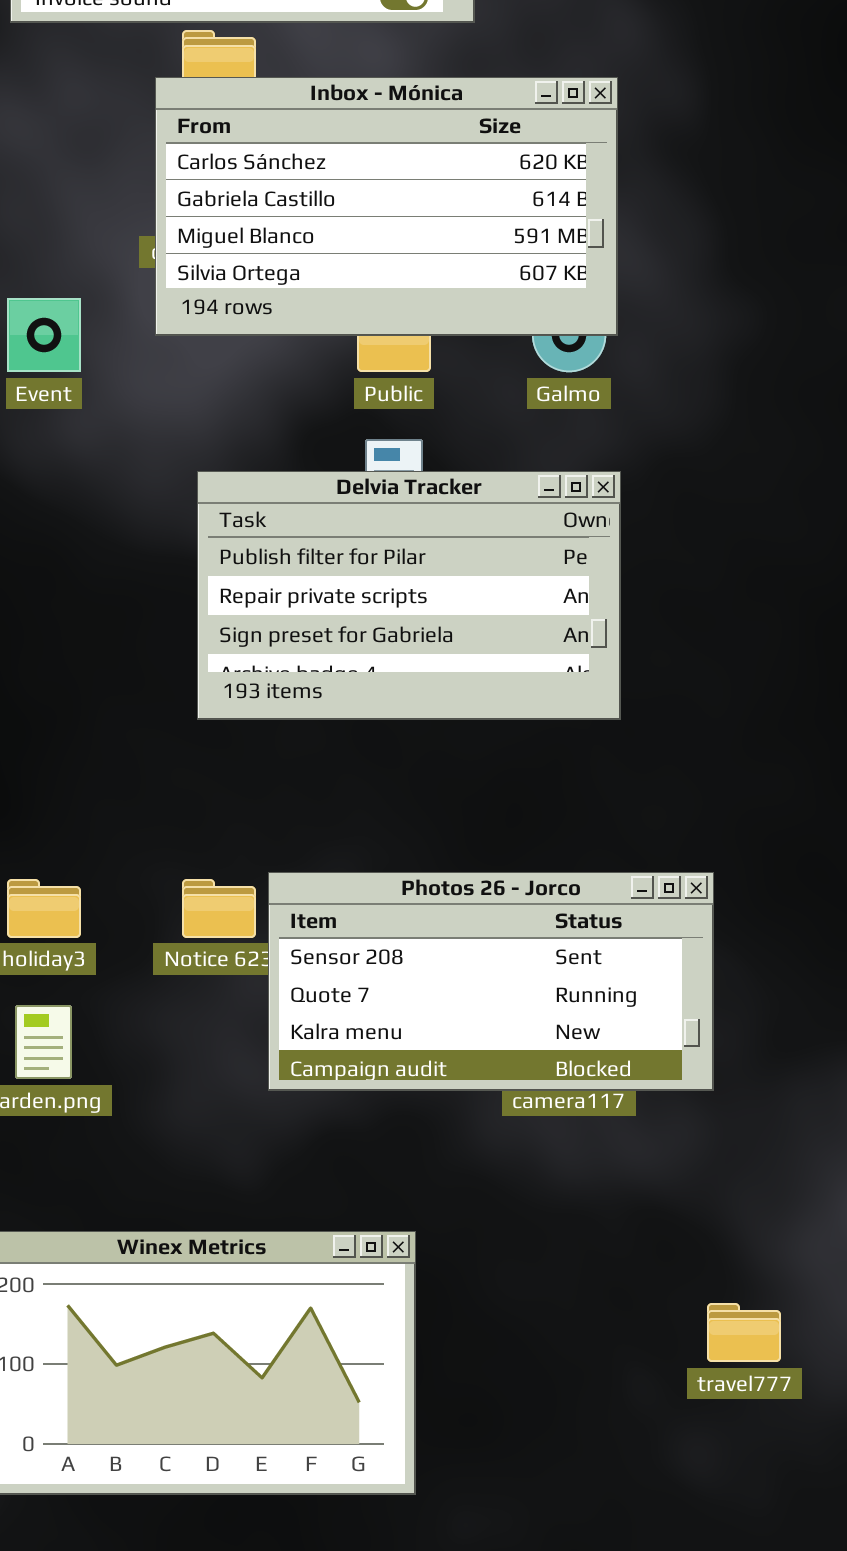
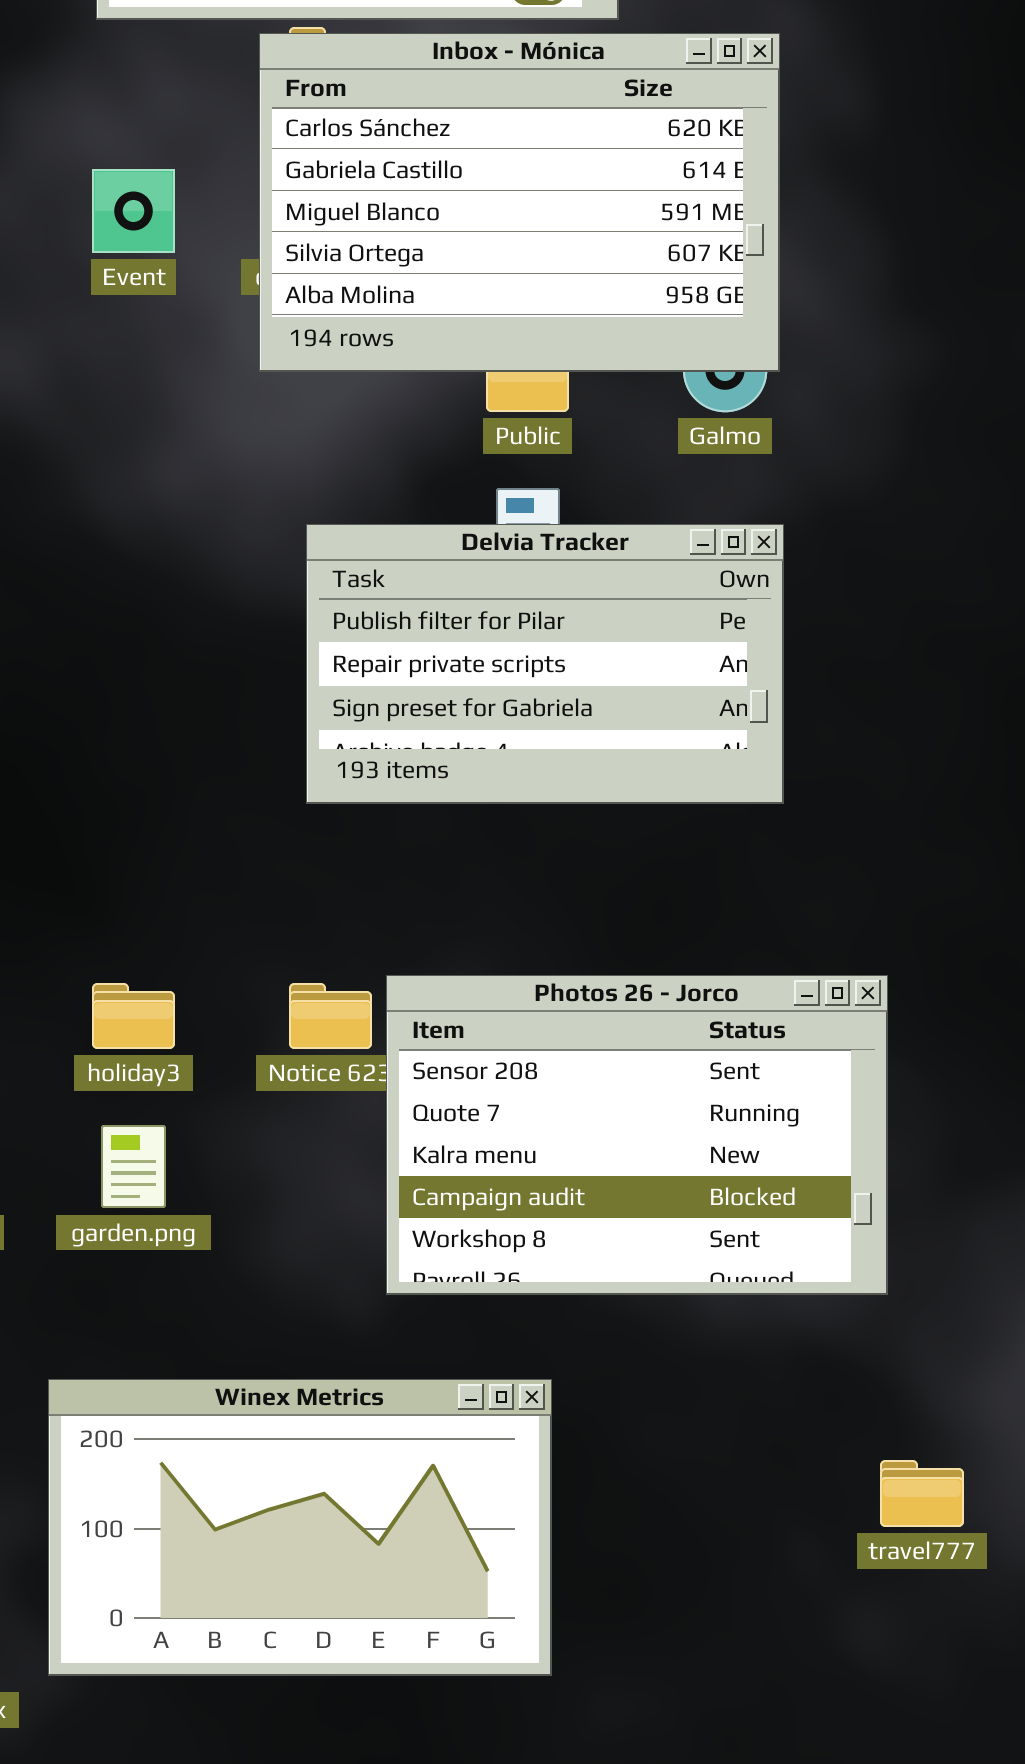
Inbox - Mónica: [155,77,618,336] -> [259,33,780,372], resized
Event: [7,298,81,372] -> [92,169,175,253], moved
Photos 26 - Jorco: [268,872,714,1091] -> [386,975,888,1295], resized

